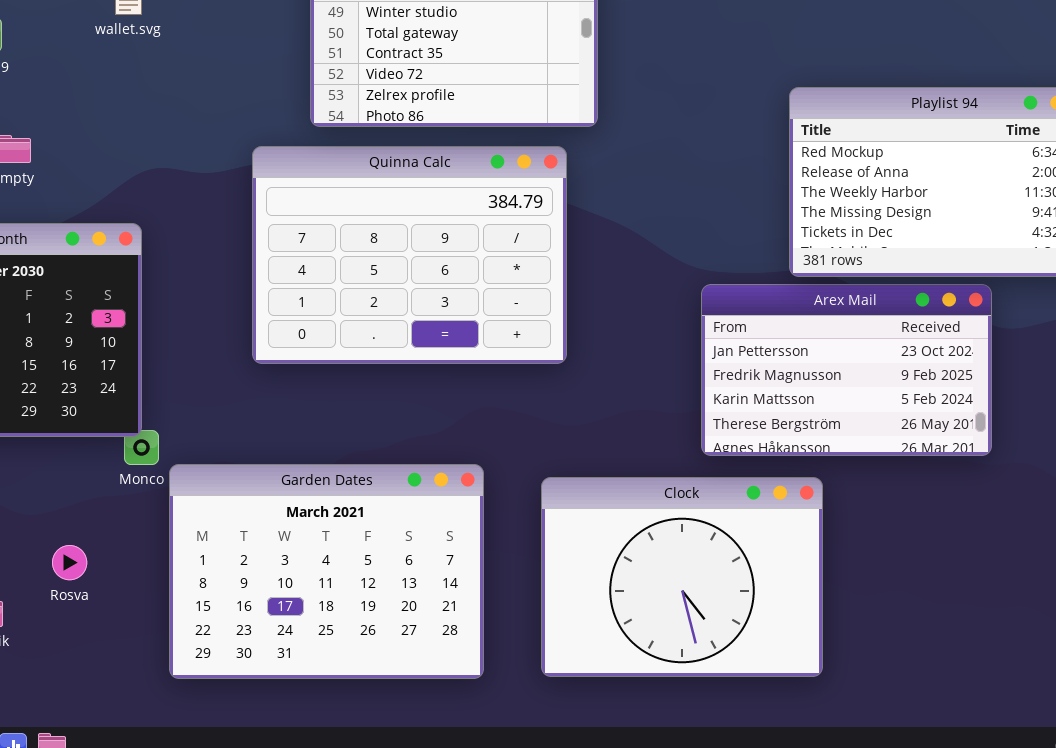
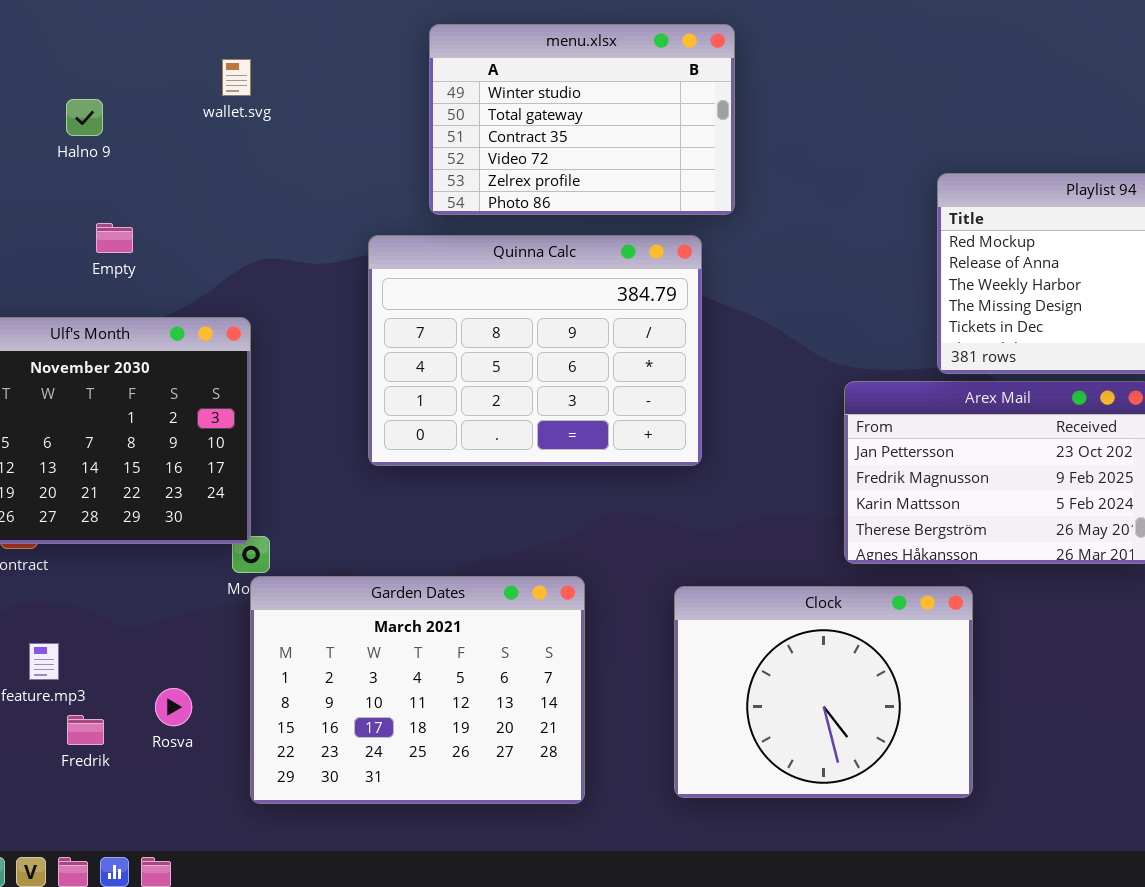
Garden Dates: [169,464,484,679] -> [250,576,585,804], moved
Rosva: [52,545,87,580] -> [155,688,192,726], moved

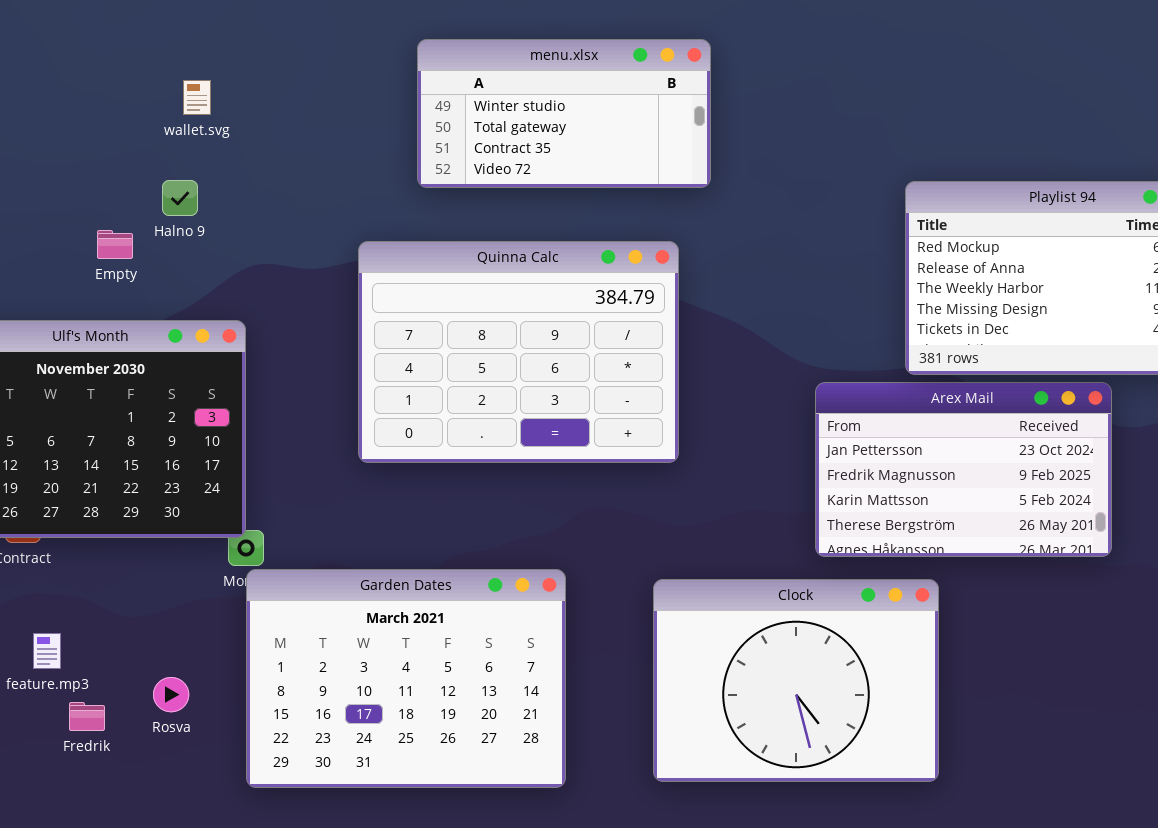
menu.xlsx: [429,24,735,215] -> [417,39,711,188], resized
wallet.svg: [222,59,251,96] -> [183,80,211,115], moved
Halno 9: [66,99,103,136] -> [162,180,198,216], moved

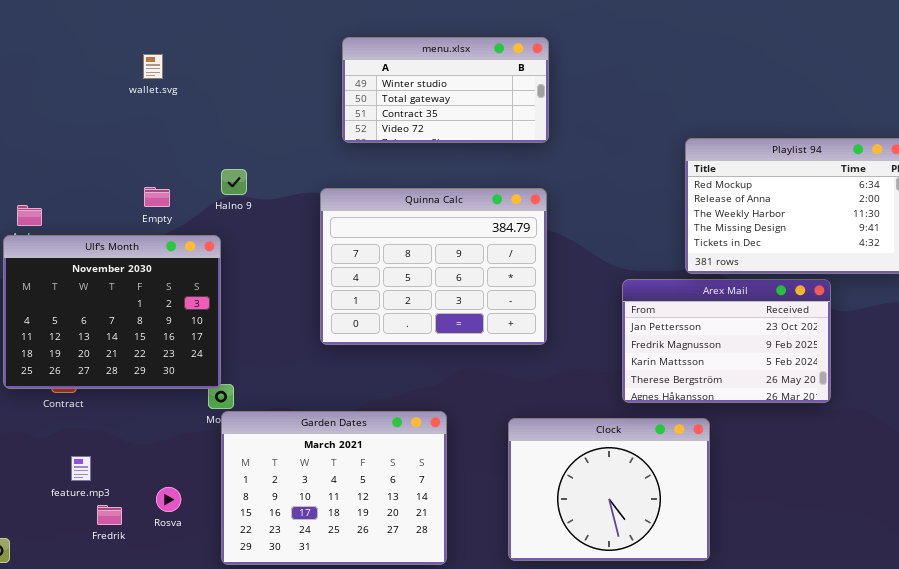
wallet.svg: [183,80,211,115] -> [143,54,163,79], moved
Halno 9: [162,180,198,216] -> [221,169,247,195], moved
Empty: [97,230,133,259] -> [144,187,170,207], moved
Quinna Calc: [358,241,679,463] -> [320,188,547,345], moved

